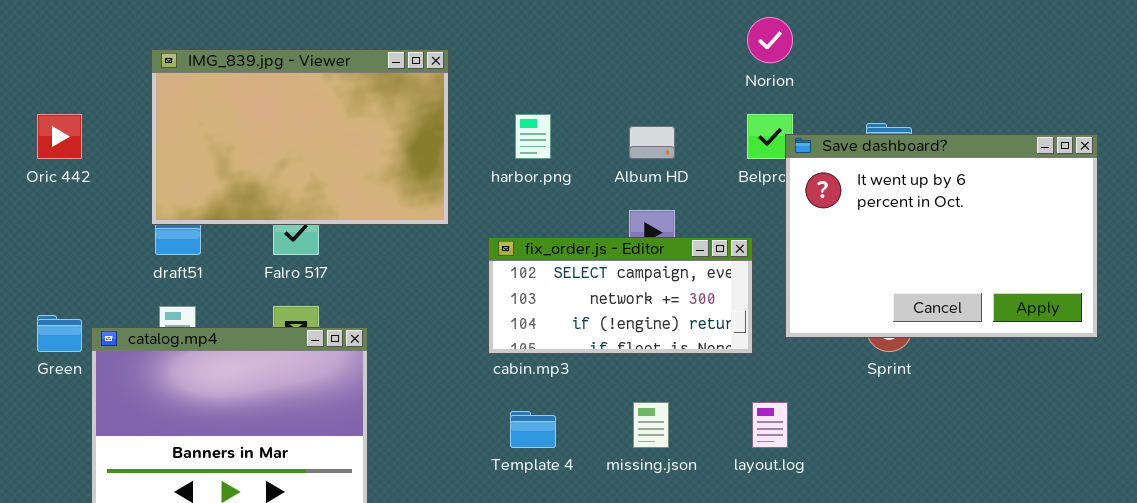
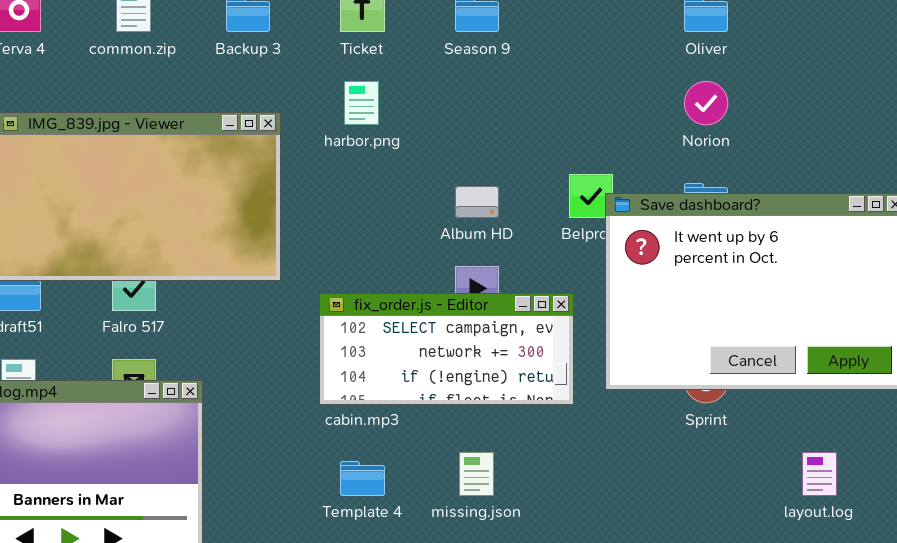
Norion: [747,17,793,63] -> [684,81,728,125], moved
harbor.png: [515,114,551,159] -> [344,81,379,125], moved
layout.log: [752,402,788,448] -> [802,452,837,496], moved

